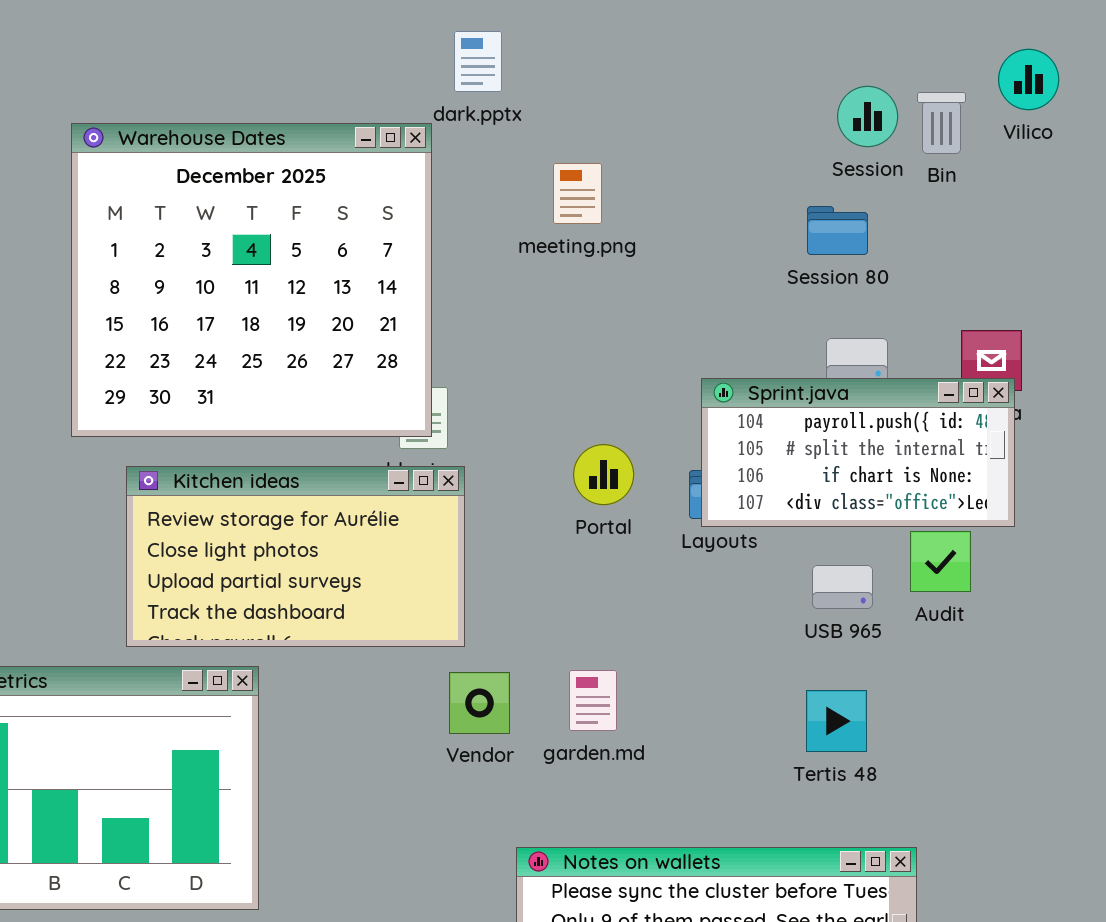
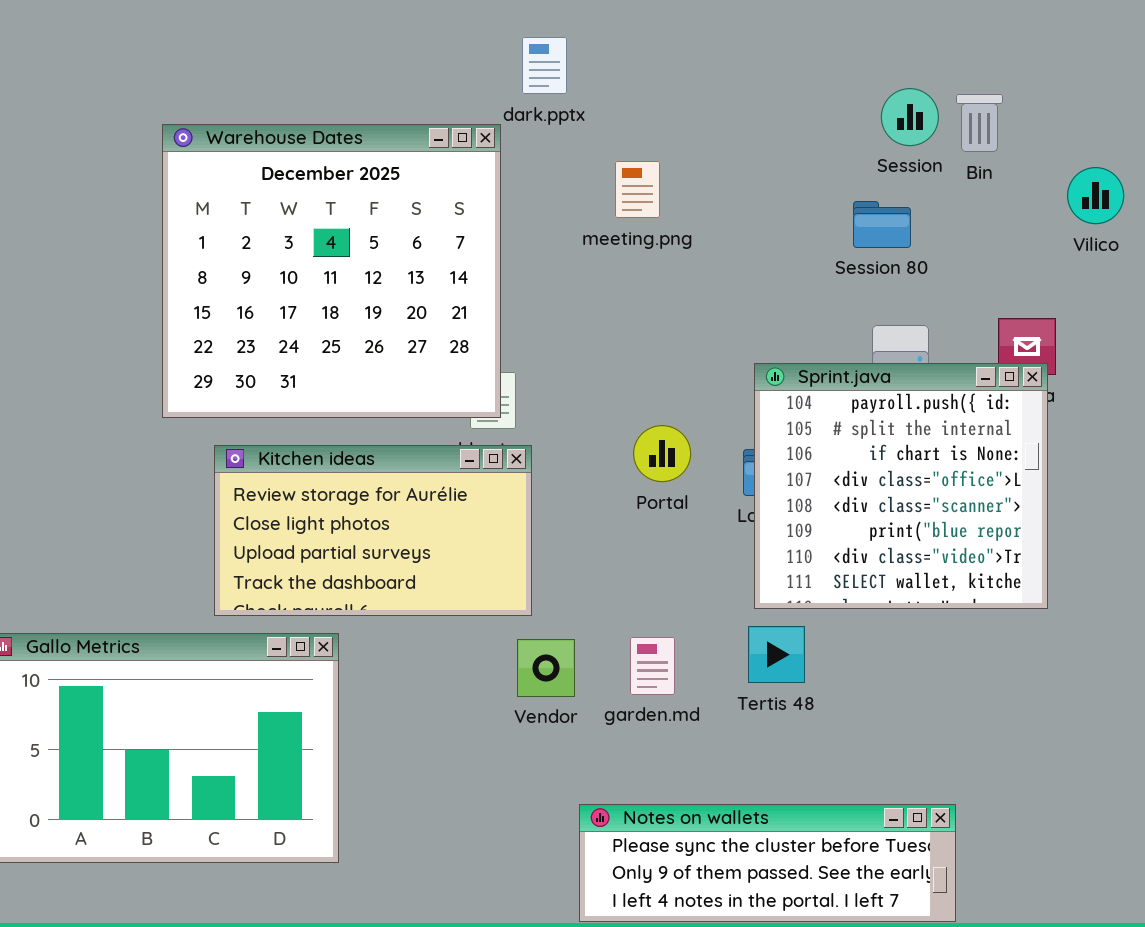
Vilico: [998,49,1059,110] -> [1067,167,1124,224], moved
Sprint.java: [701,378,1015,527] -> [754,363,1048,609], resized
Tertis 48: [806,690,867,752] -> [748,626,805,683], moved

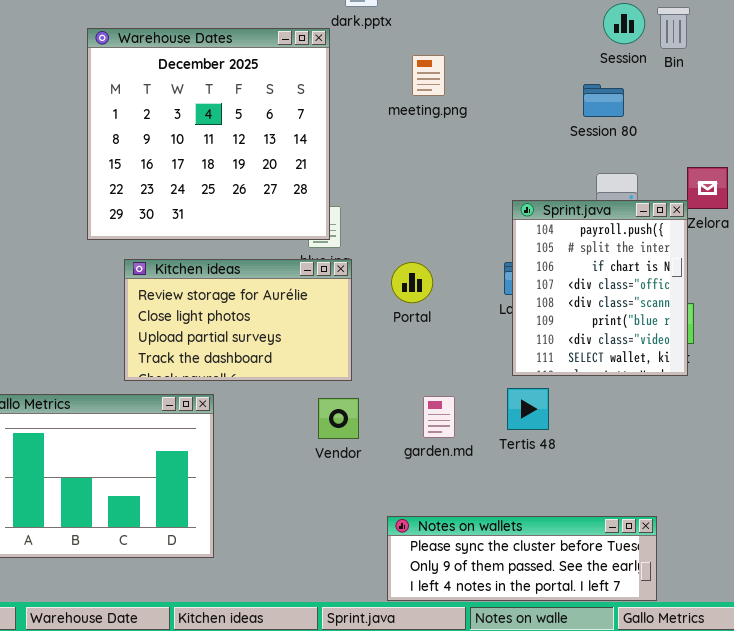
Sprint.java: [754,363,1048,609] -> [512,200,688,376], resized
Portal: [633,425,691,482] -> [391,262,433,303], moved
Vendor: [517,639,575,697] -> [318,398,359,439], moved

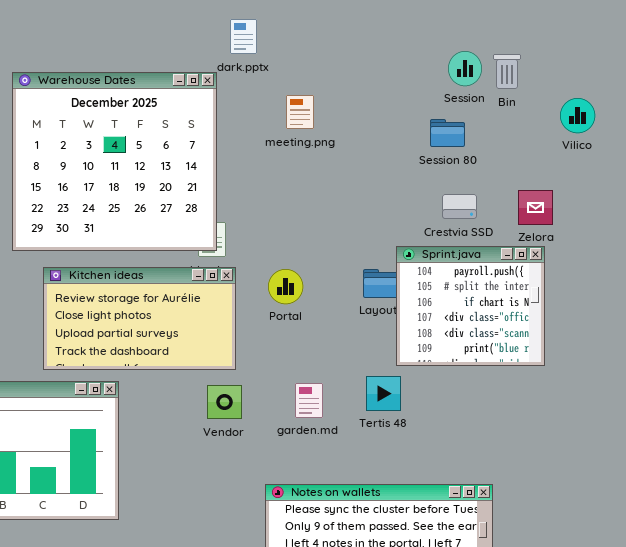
Sprint.java: [512,200,688,376] -> [396,246,545,366], moved, resized

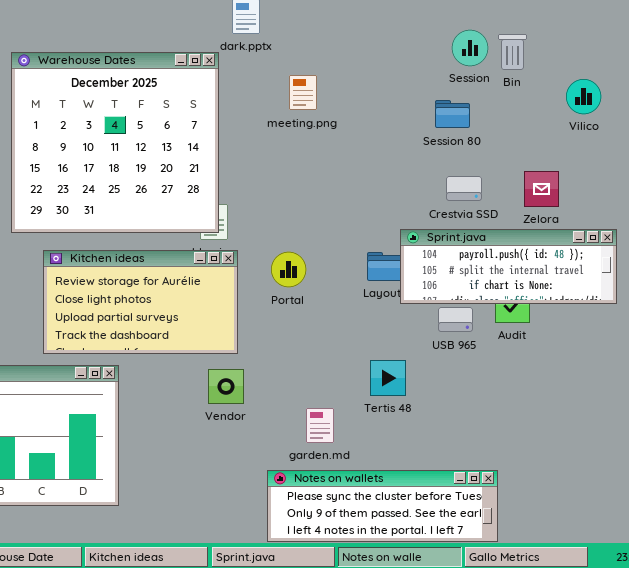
Sprint.java: [396,246,545,366] -> [400,229,617,304], resized
garden.md: [295,383,323,418] -> [306,408,334,443], moved

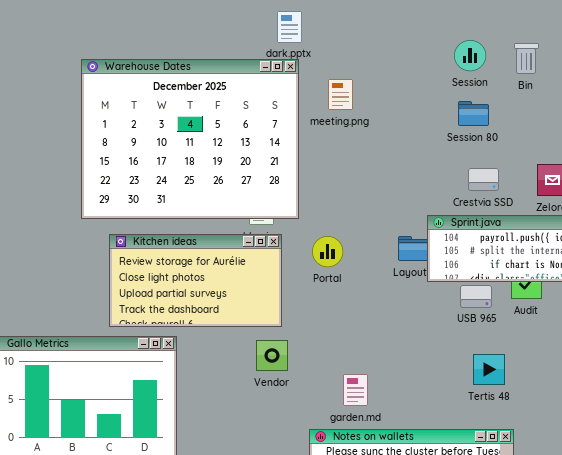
Session: [452,30,488,66] -> [454,40,486,71], moved
Warehouse Dates: [11,52,219,233] -> [81,59,299,219], resized
Tertis 48: [370,360,406,396] -> [473,354,505,385], moved

